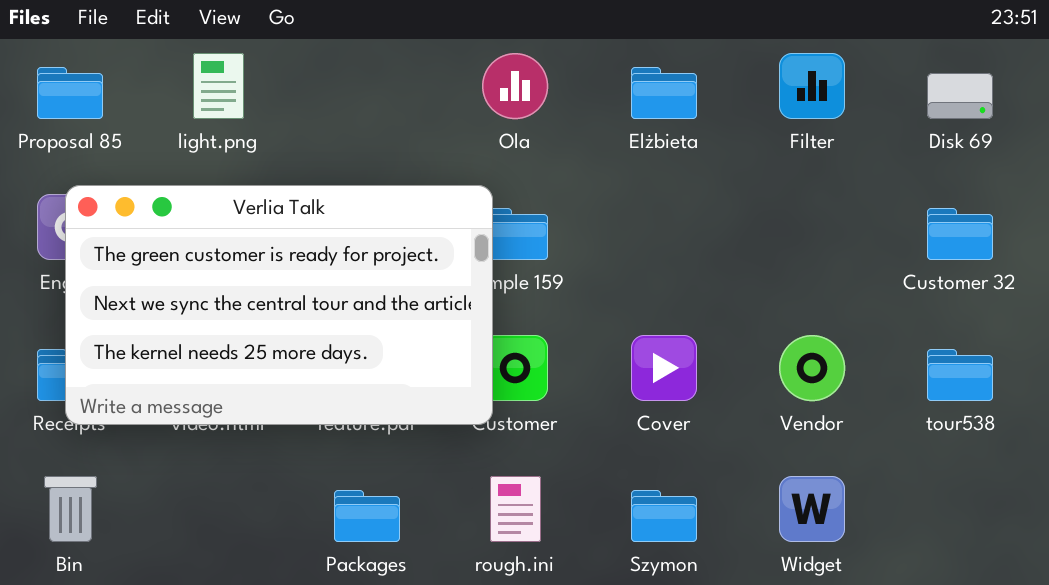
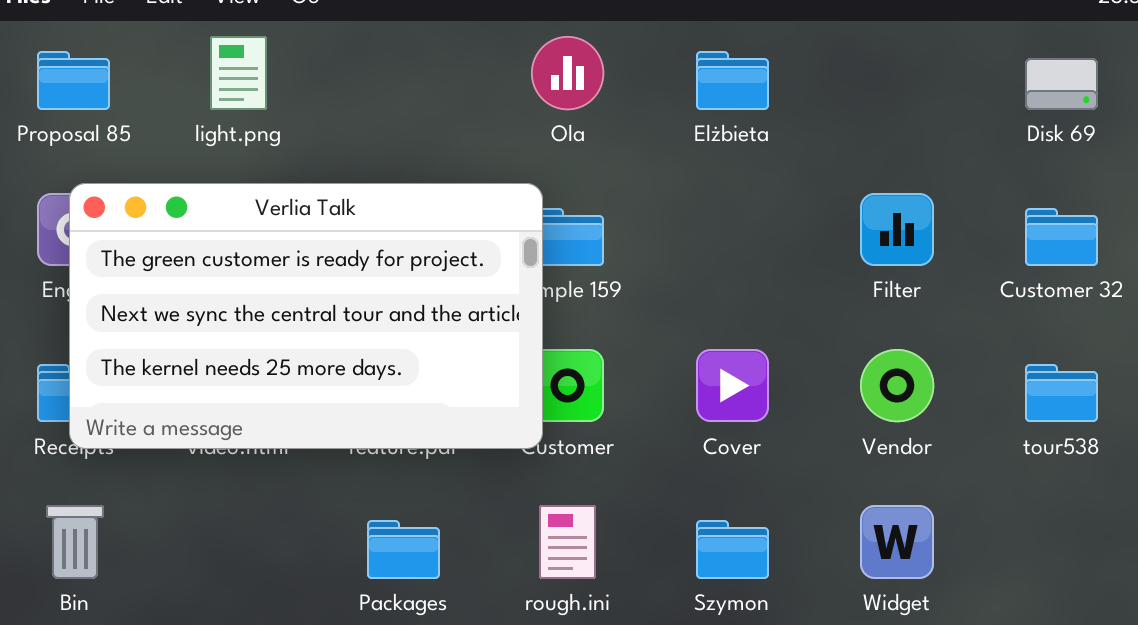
Filter: [779,53,845,119] -> [860,193,934,266], moved

